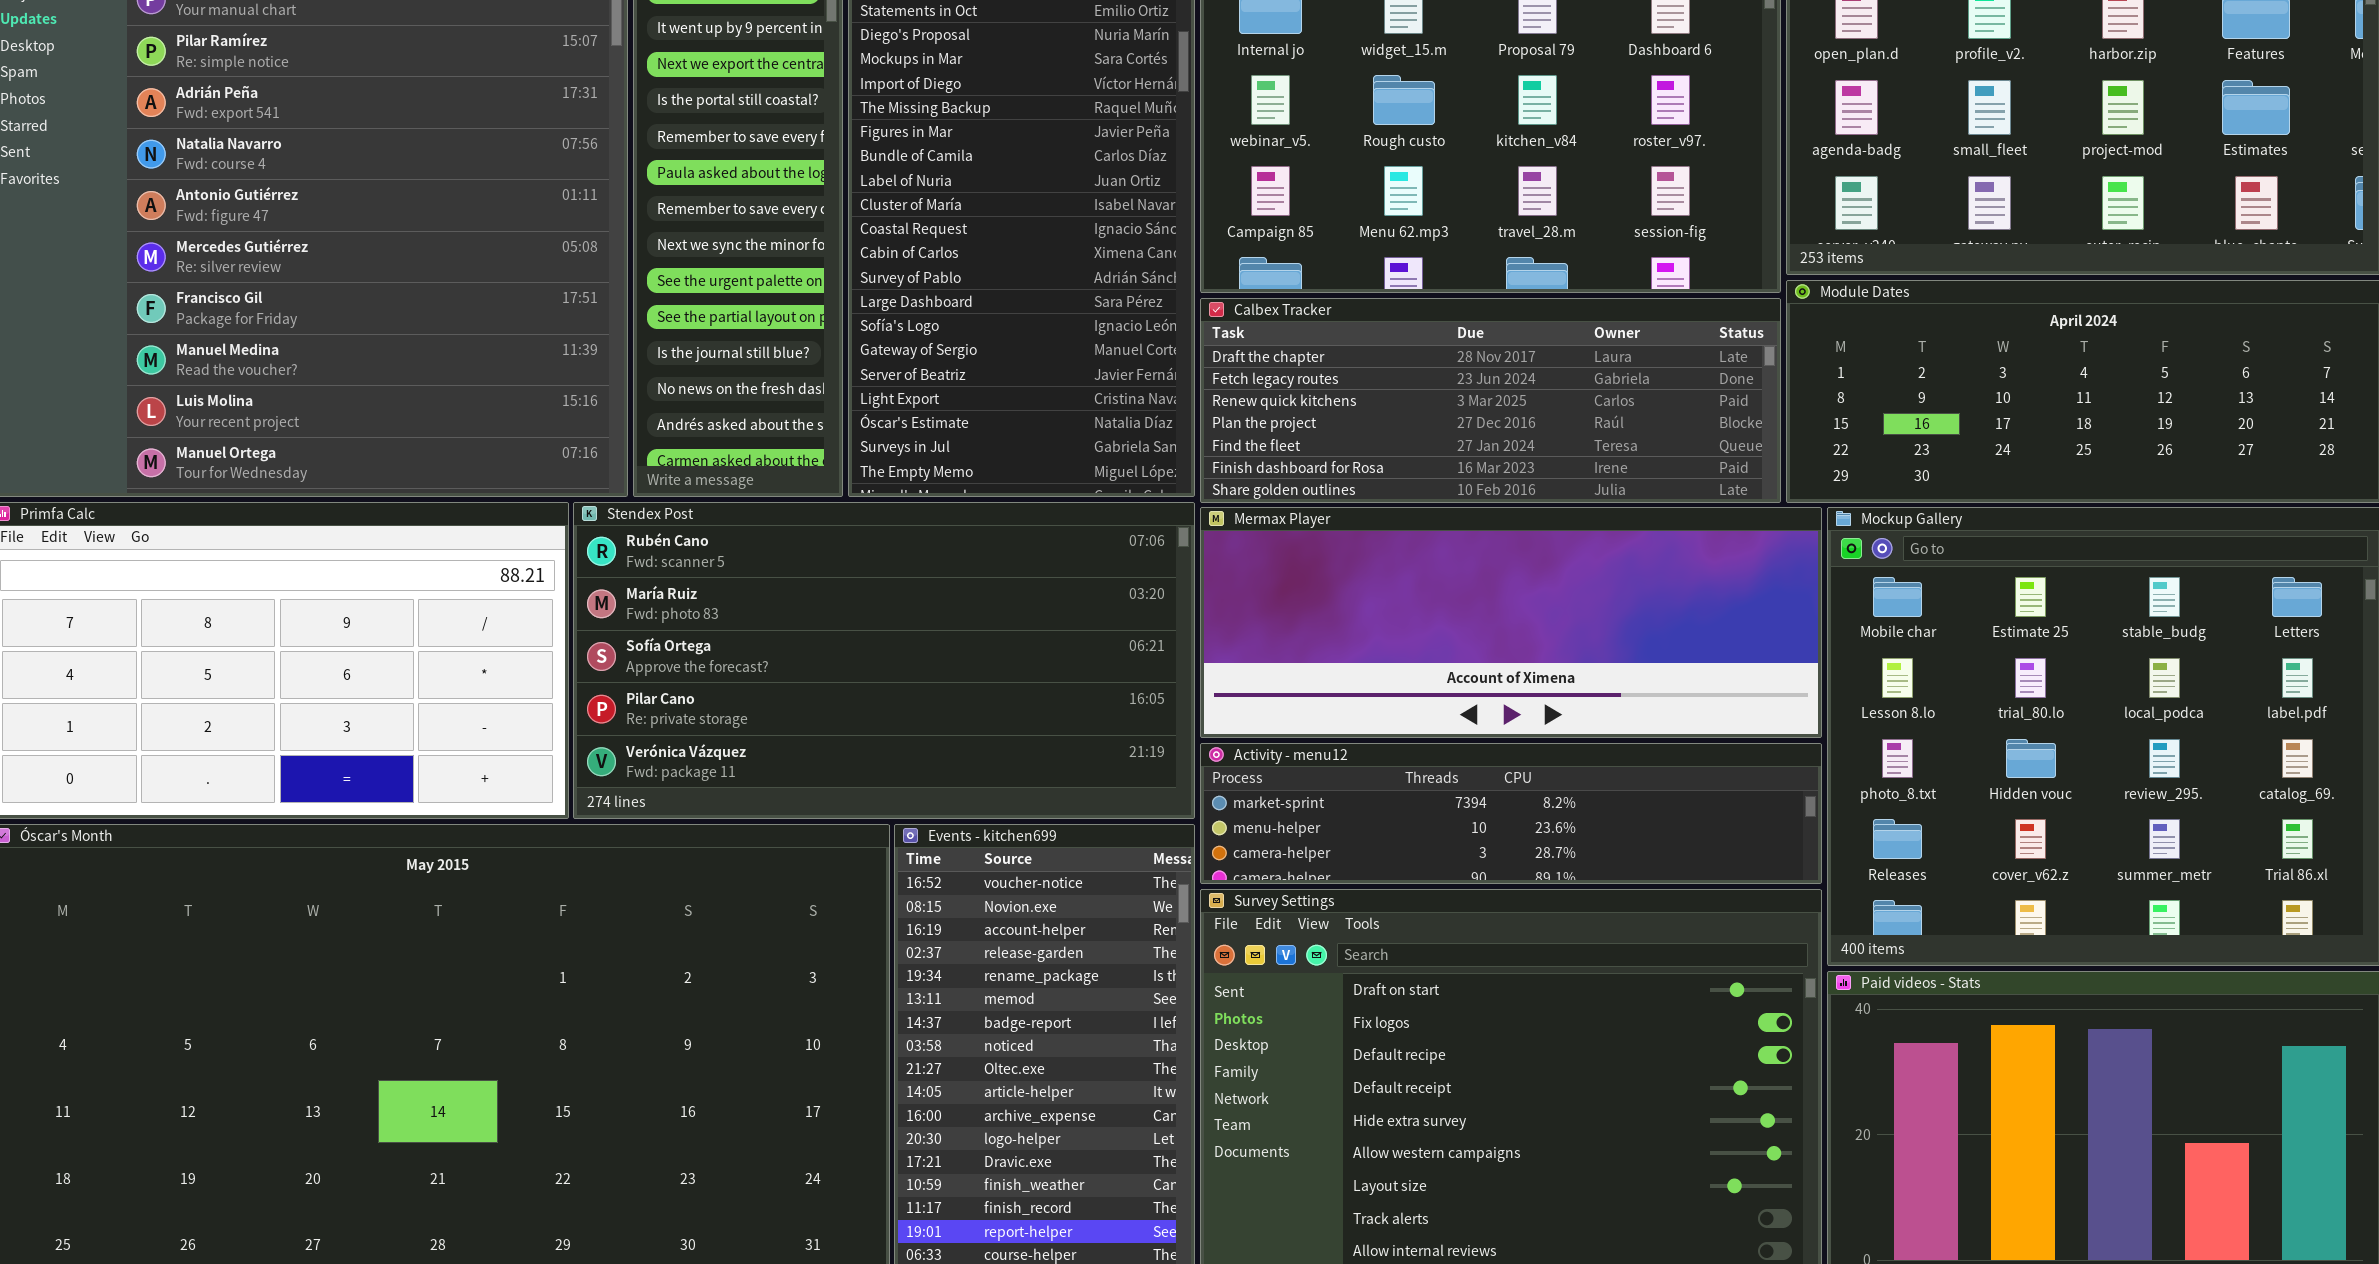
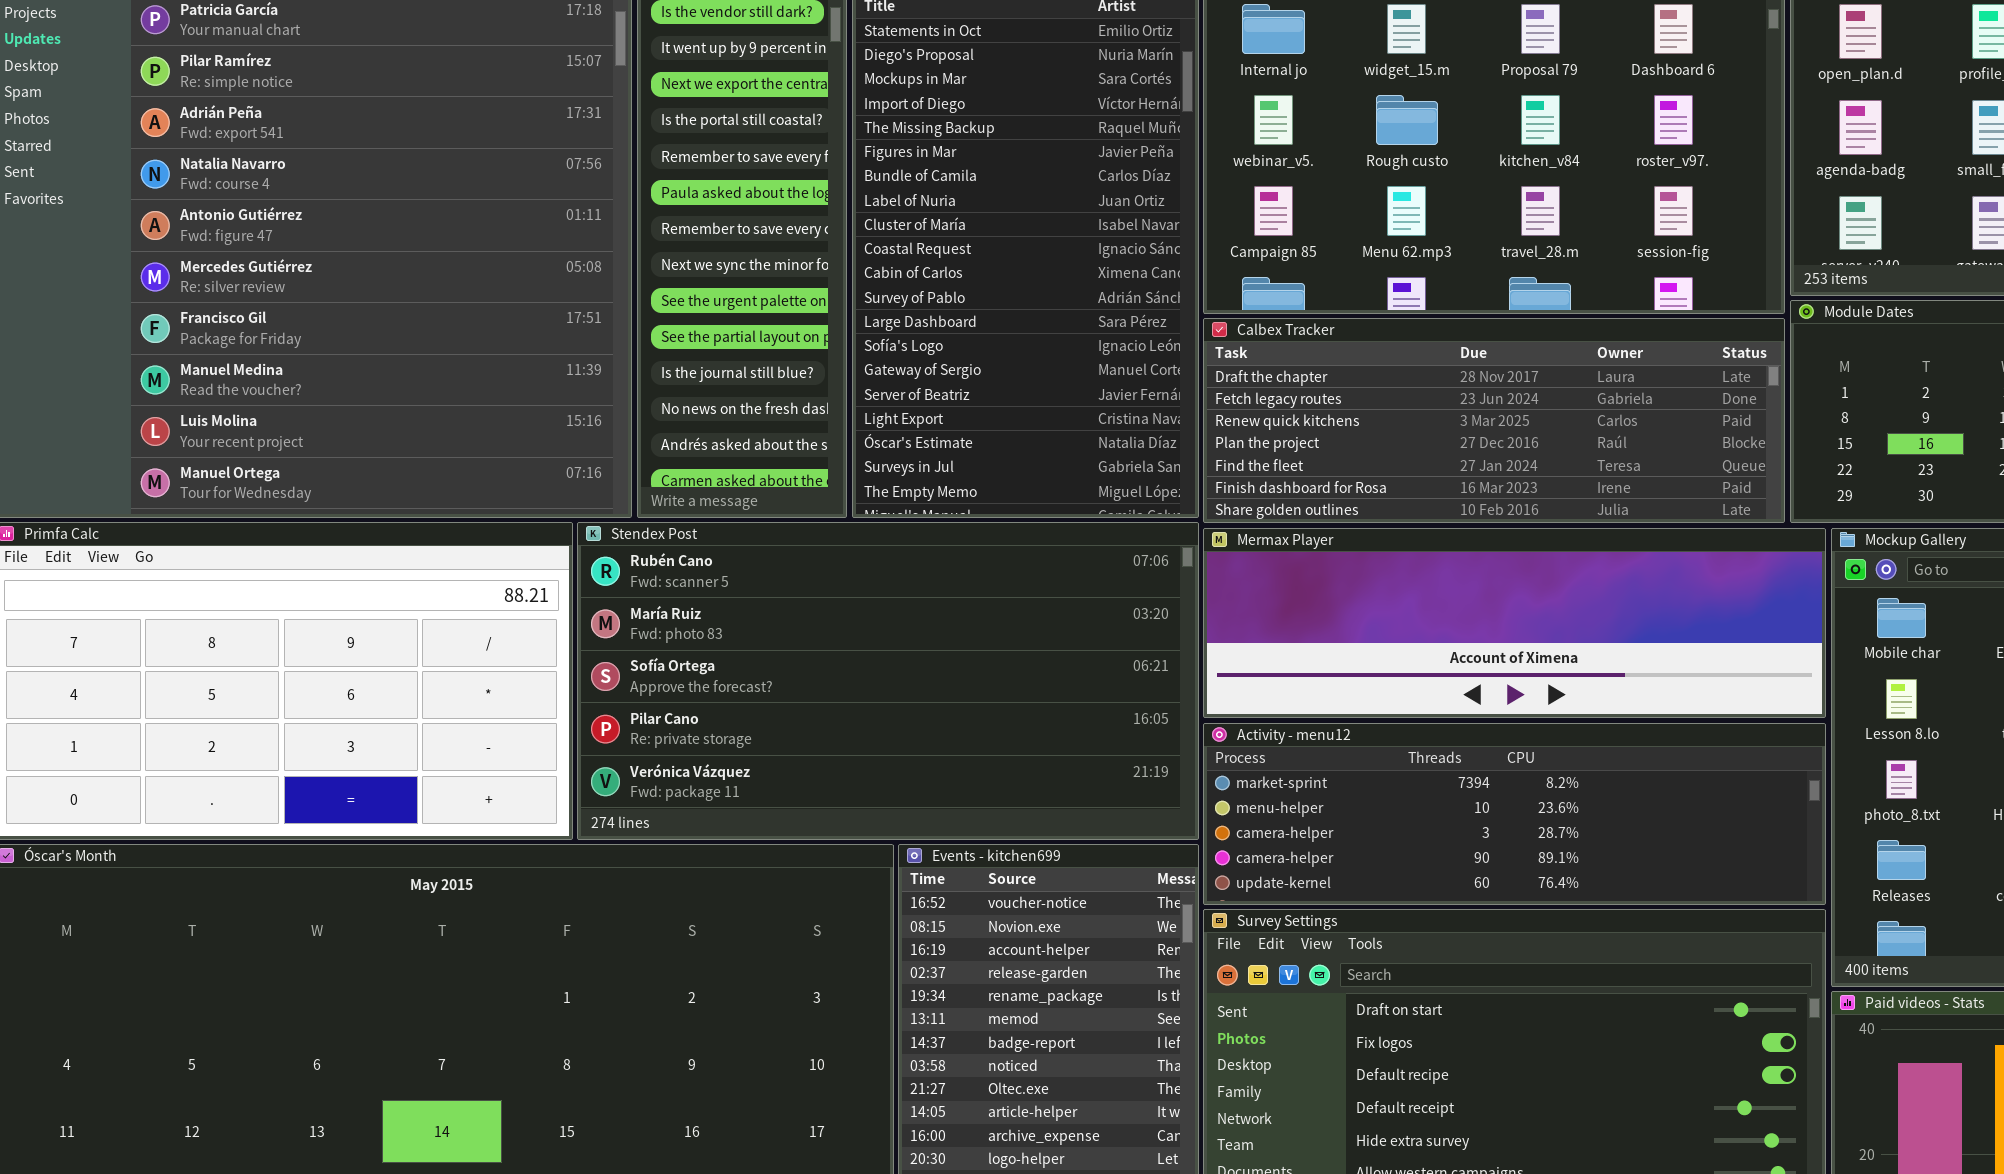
Mermax Player: [1200,507,1822,738] -> [1203,528,1826,718], resized
Activity - menu12: [1200,743,1822,884] -> [1203,723,1826,905], resized

